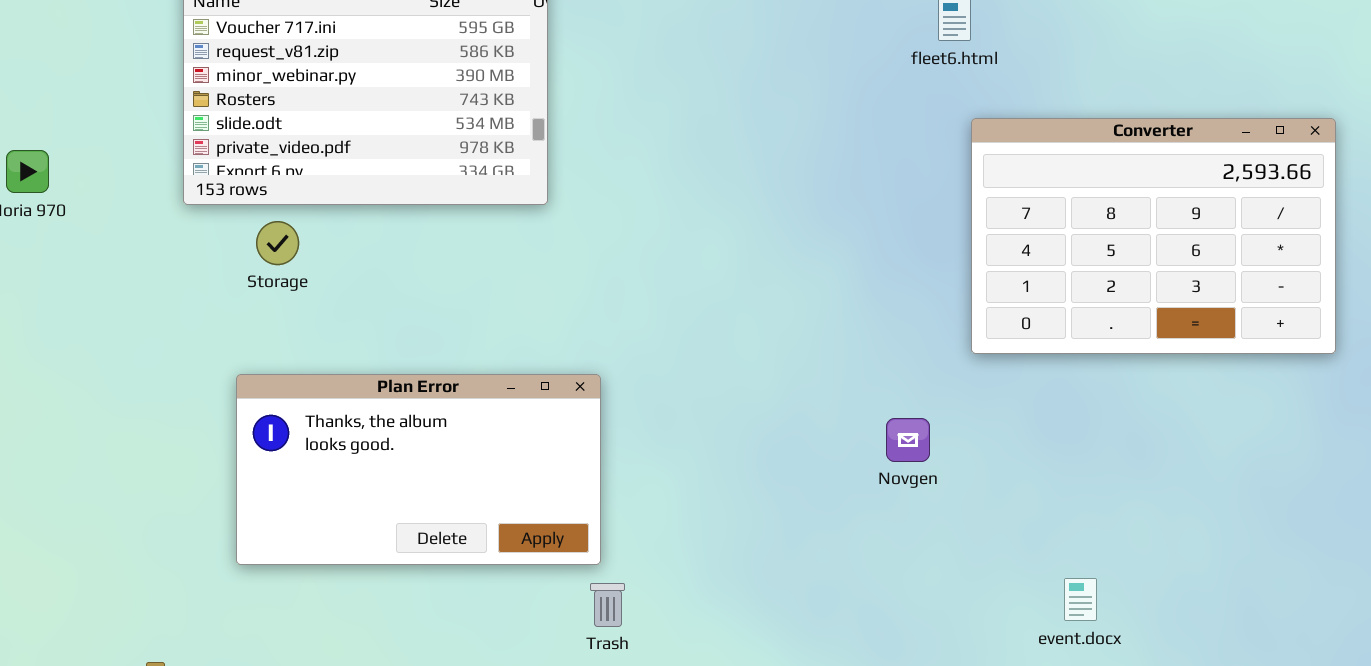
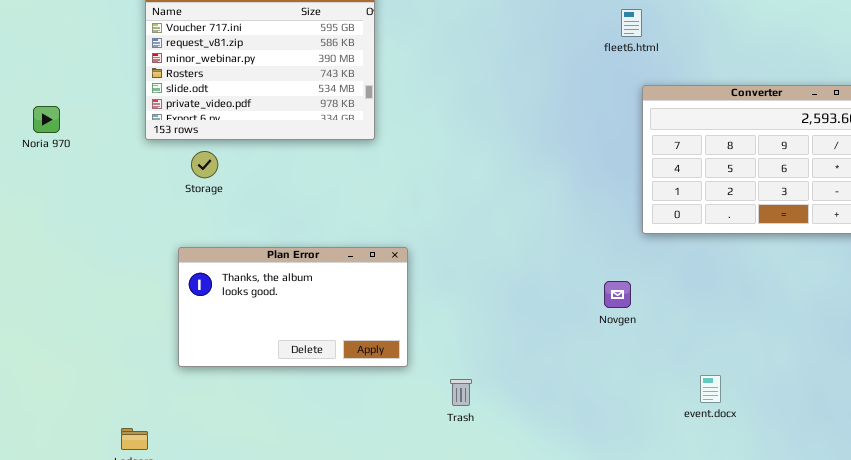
Novgen: [886,418,930,462] -> [604,281,631,308], moved
Trash: [590,583,625,627] -> [450,379,472,406], moved

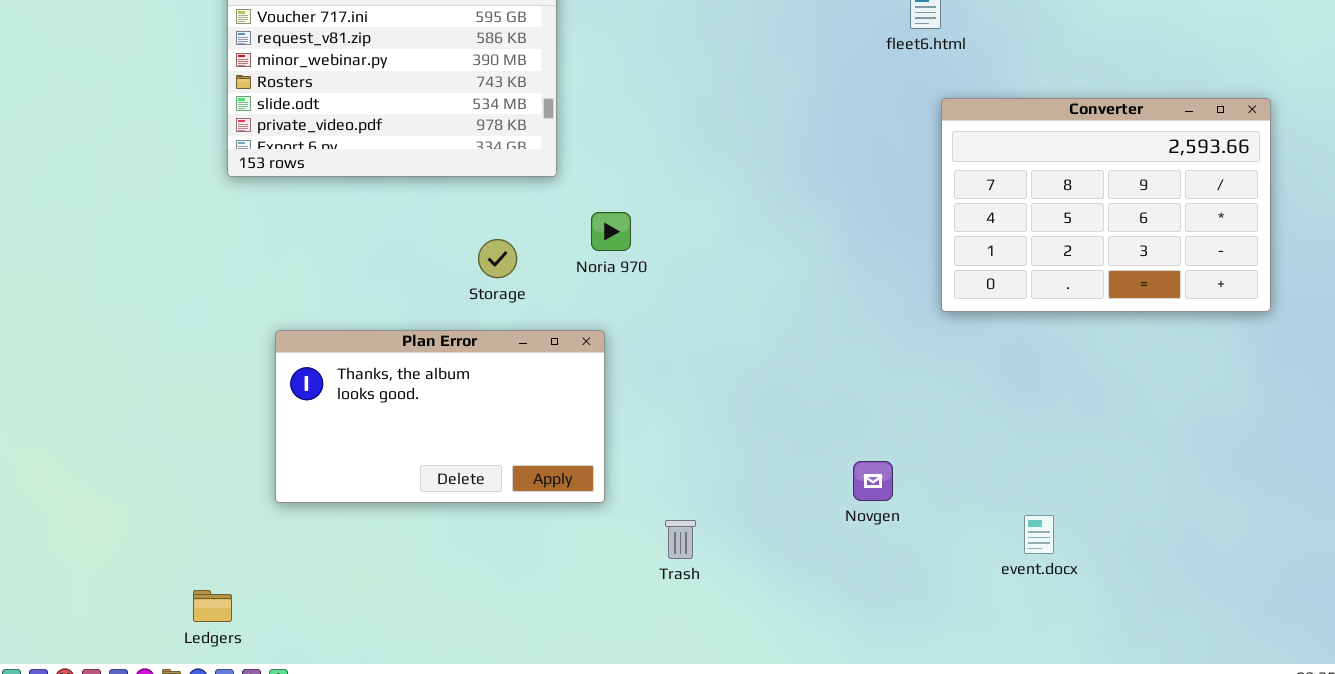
Noria 970: [33,106,60,133] -> [591,212,631,251], moved
Storage: [191,151,218,178] -> [478,239,517,278], moved
Novgen: [604,281,631,308] -> [853,461,893,501], moved

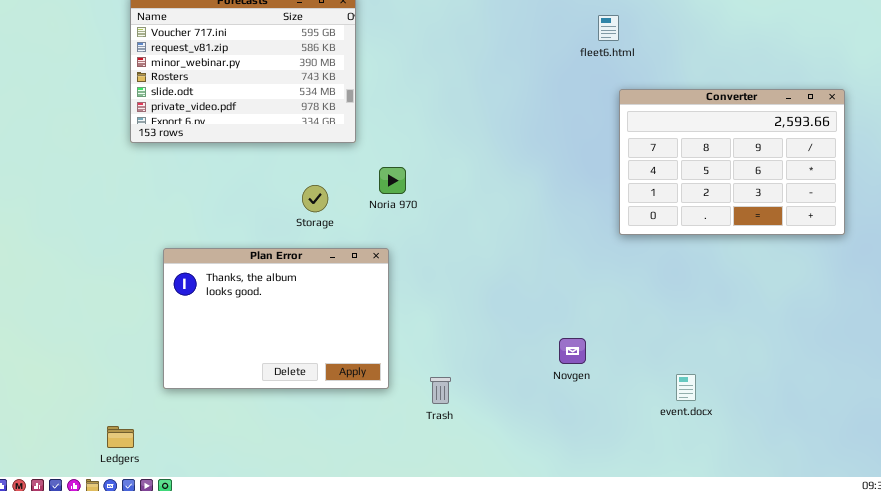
Plan Error: [275,330,605,503] -> [163,248,389,389], resized

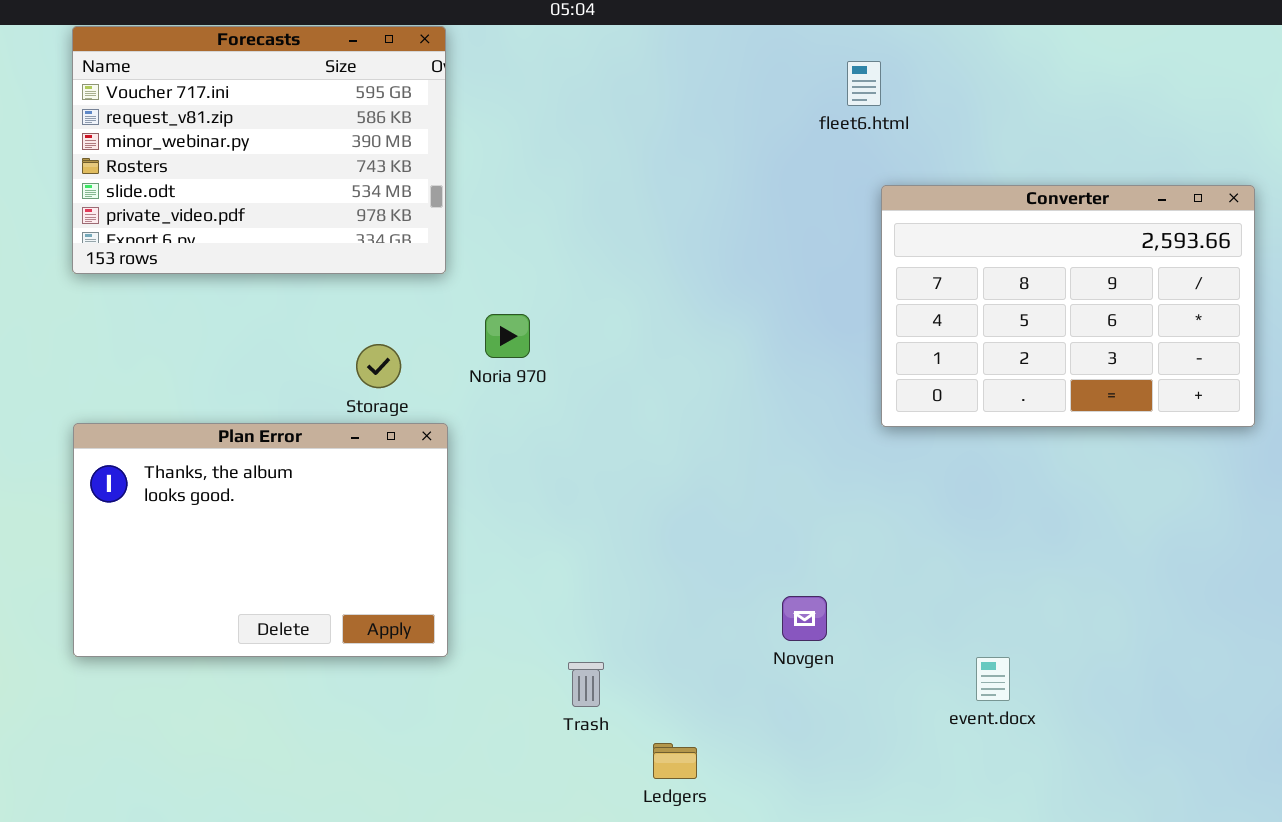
Plan Error: [163,248,389,389] -> [73,423,448,657], moved
Ledgers: [107,426,134,448] -> [653,743,697,779], moved

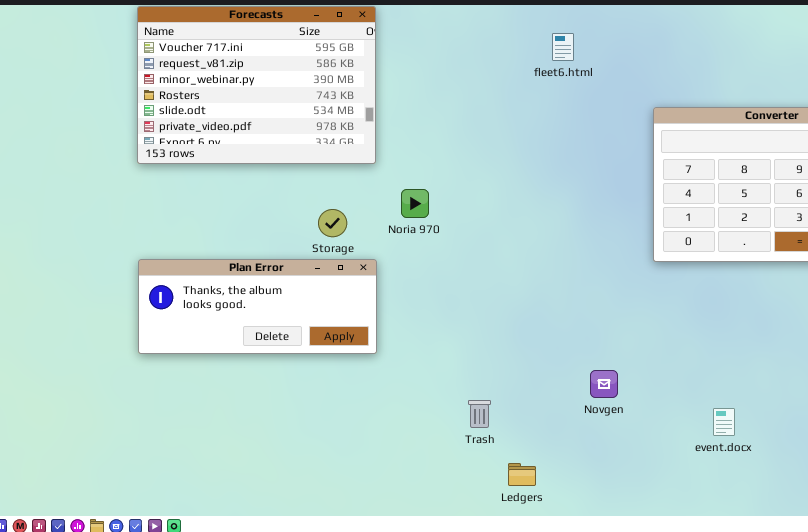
fleet6.html: [847,61,881,106] -> [552,33,574,61], moved
Plan Error: [73,423,448,657] -> [138,259,377,354], resized
Trash: [568,662,604,707] -> [468,400,491,428], moved

